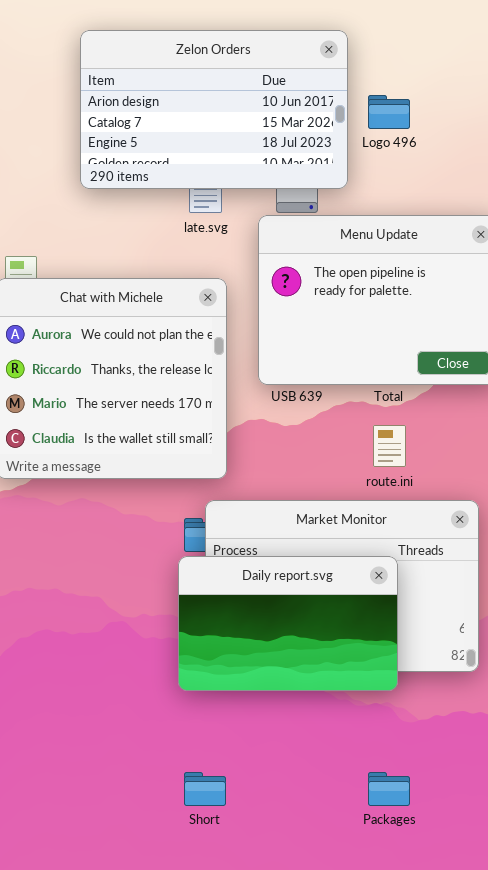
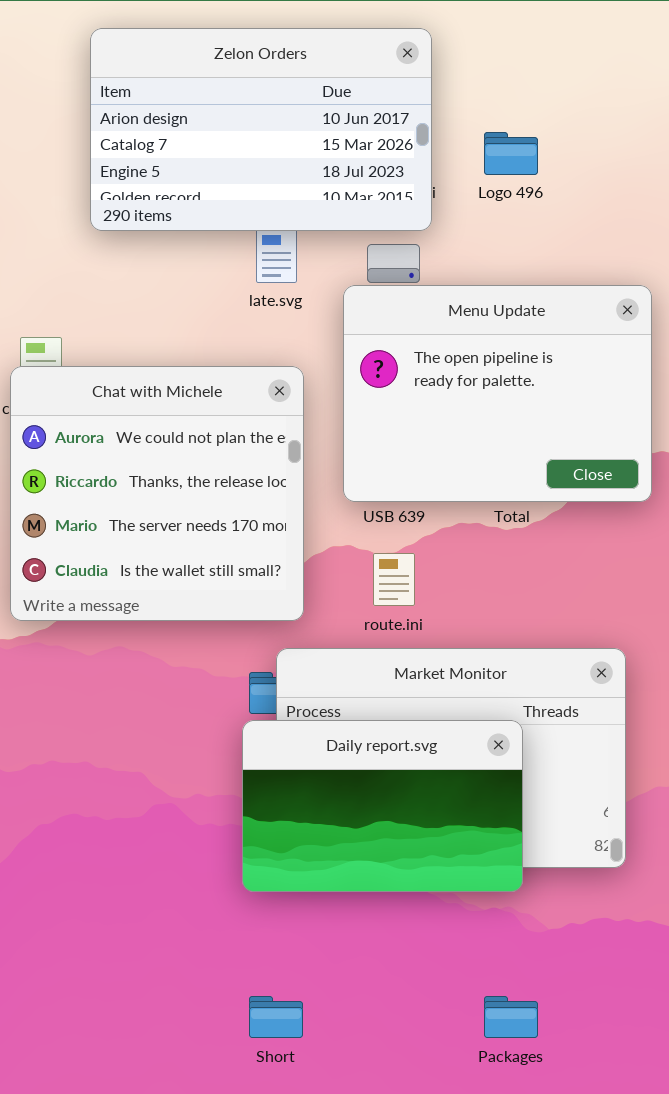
Zelon Orders: [80,30,348,189] -> [90,28,432,231], moved
route.ini: [373,425,406,467] -> [373,553,415,606], moved

